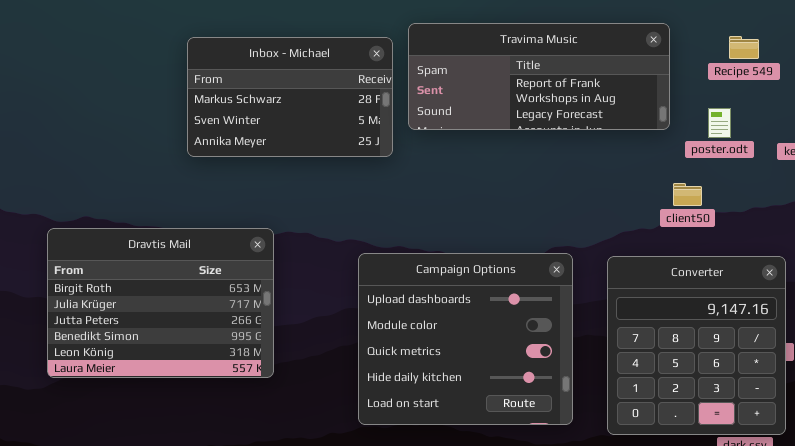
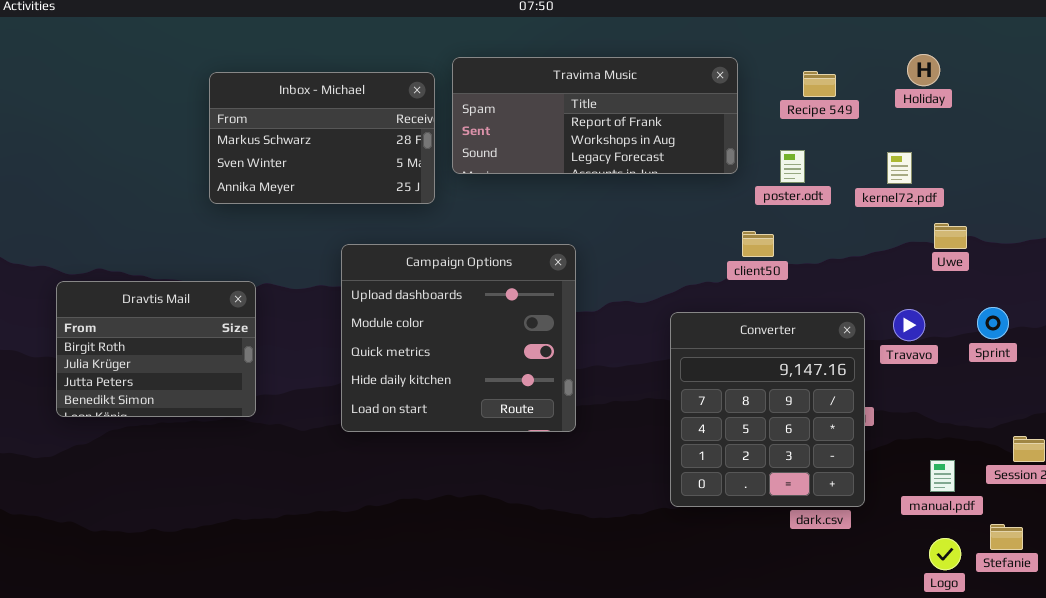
Dravtis Mail: [47,228,274,378] -> [56,281,256,417], resized
Campaign Options: [358,253,573,425] -> [341,244,576,432], moved

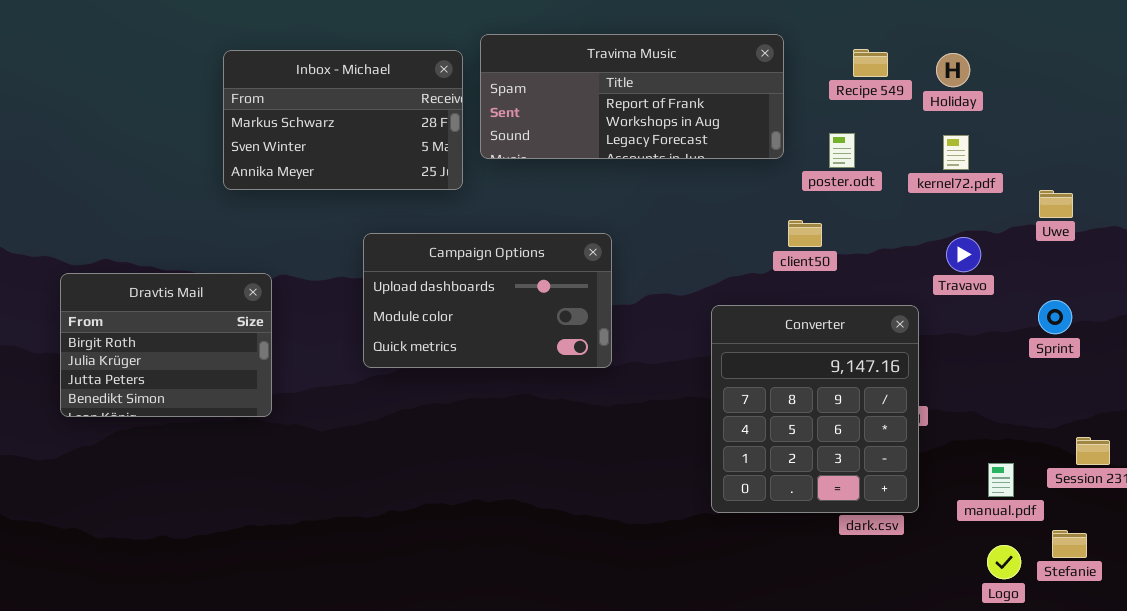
Holiday: [907,54,940,86] -> [936,53,970,87], moved
Uwe: [934,223,967,249] -> [1039,190,1073,218], moved
Campaign Options: [341,244,576,432] -> [363,233,612,368], resized
Travavo: [893,309,925,341] -> [946,237,981,272], moved

